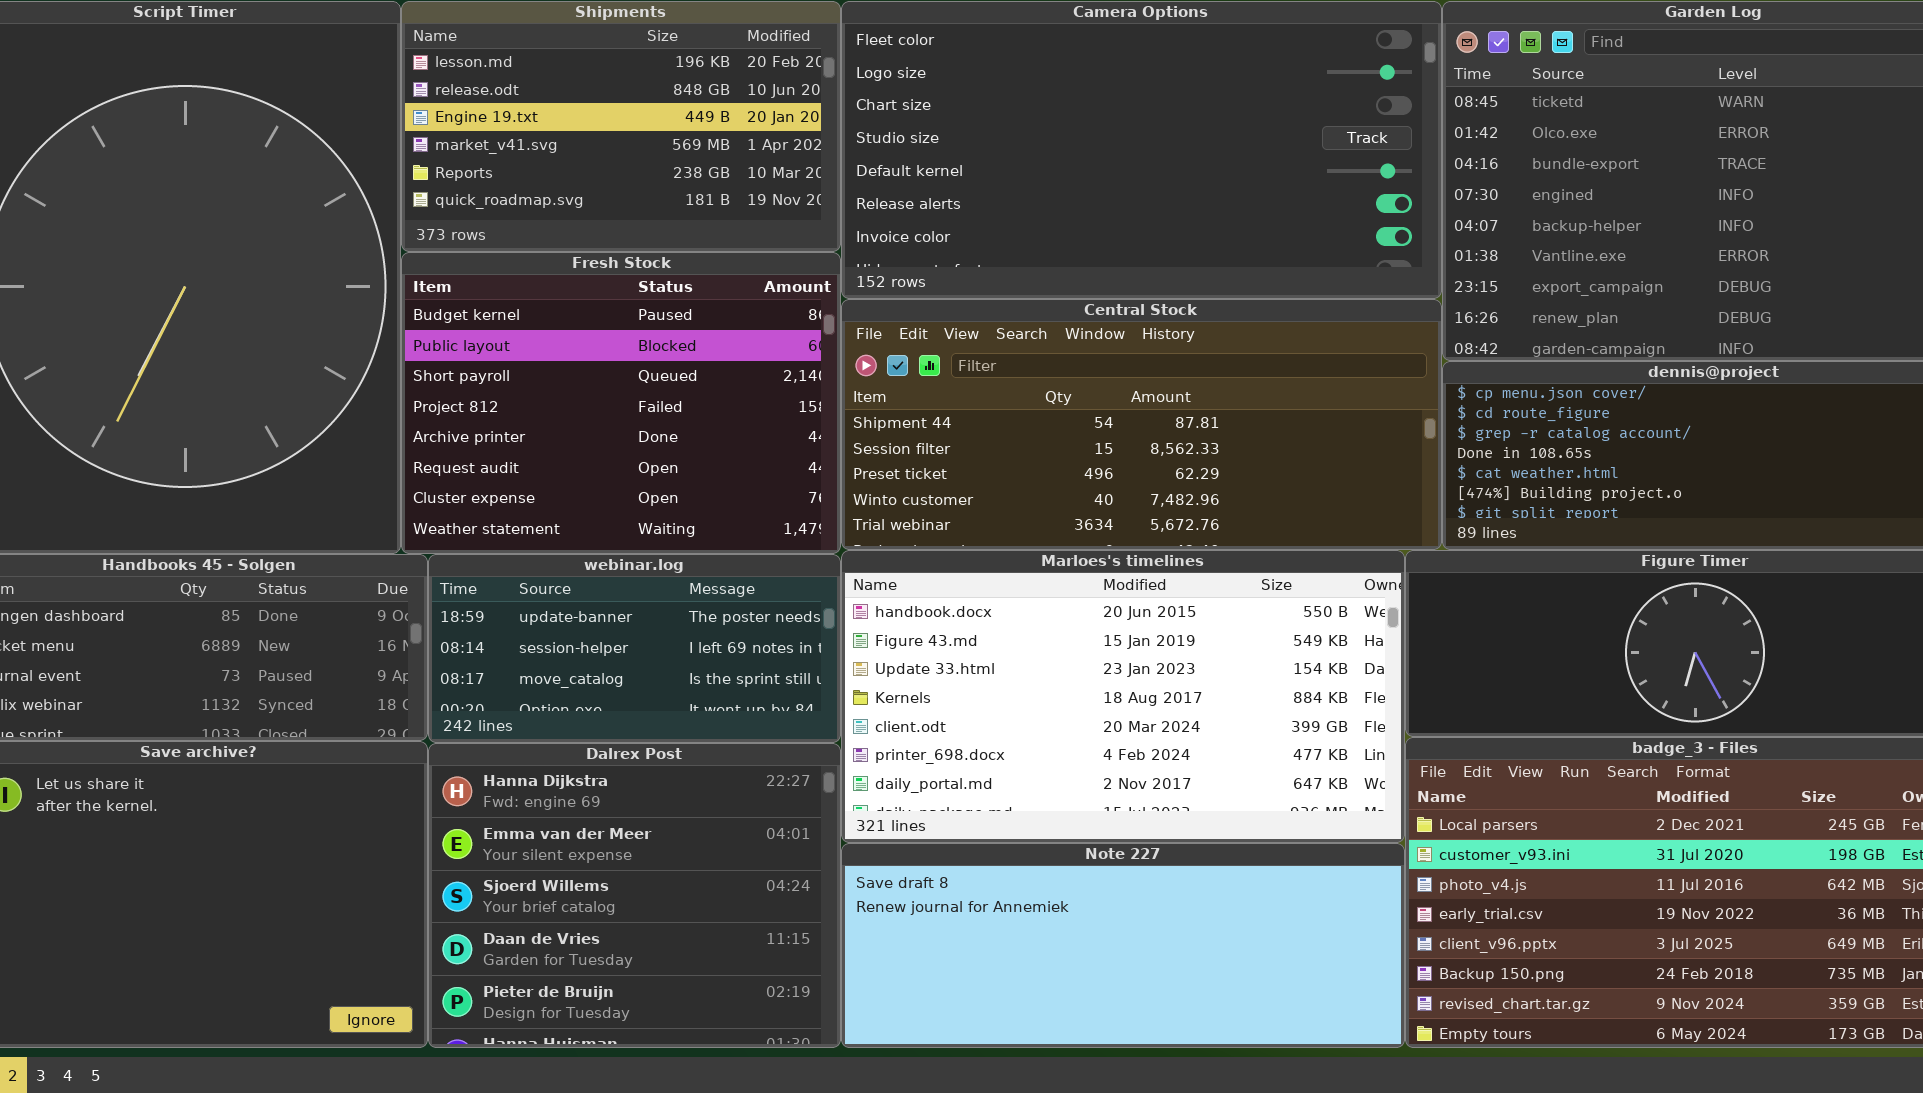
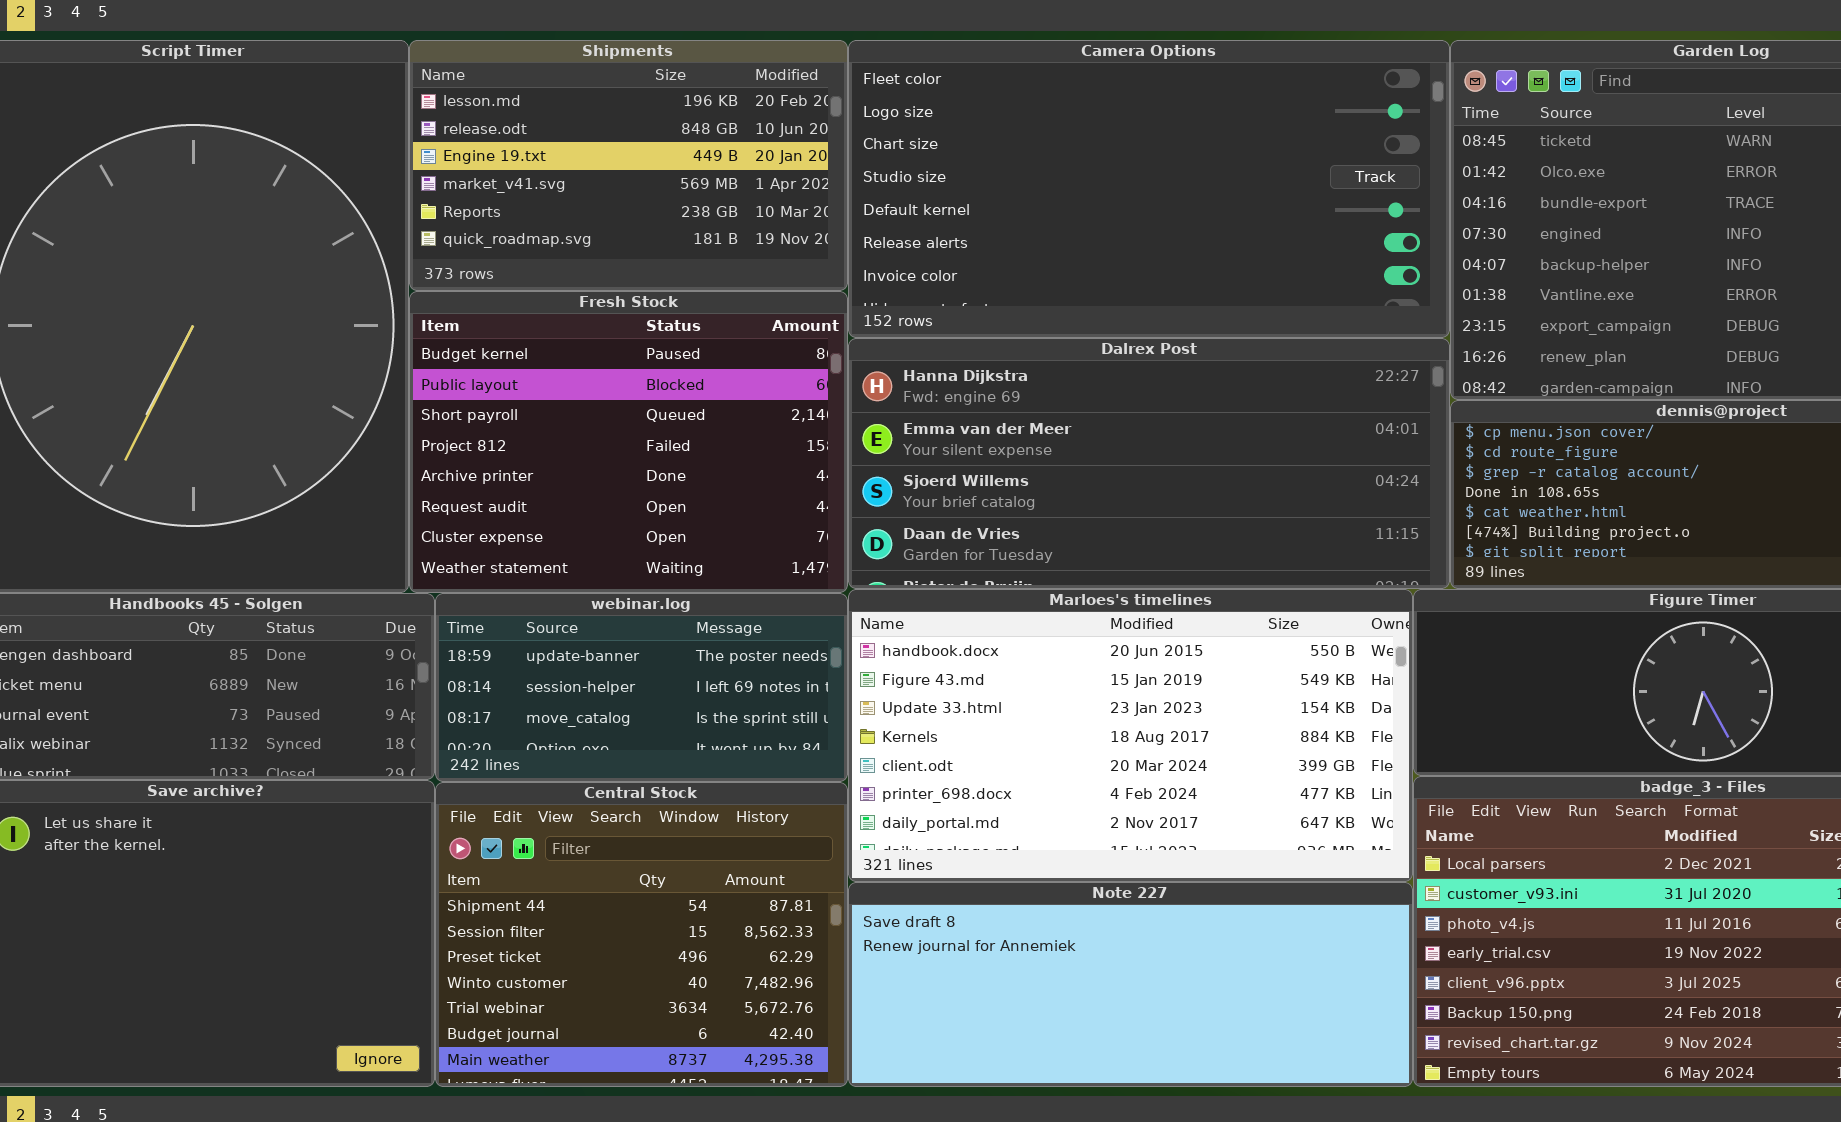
Central Stock: [841,299,1442,550] -> [435,782,848,1087], moved, resized
Dalrex Post: [428,743,841,1048] -> [848,338,1450,589], moved, resized

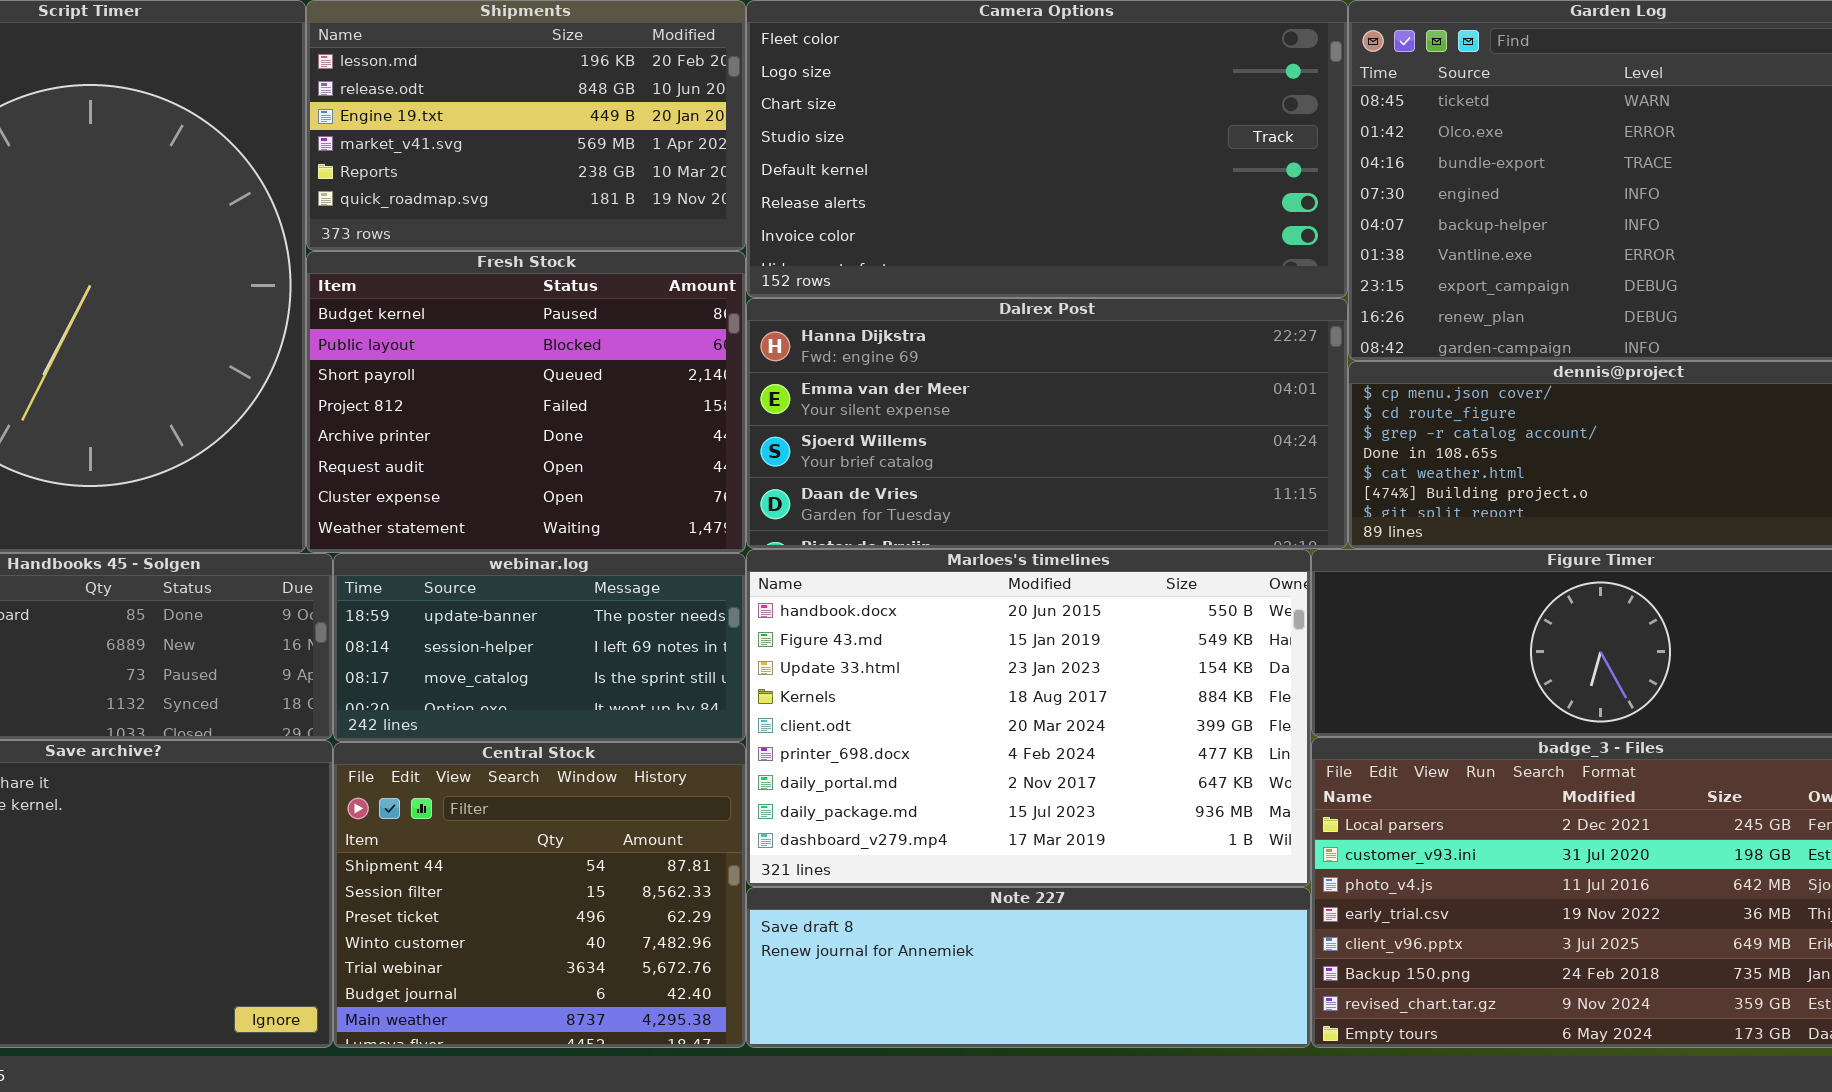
Marloes's timelines: [848,589,1413,882] -> [746,549,1311,887], resized
Note 227: [848,882,1413,1087] -> [746,887,1311,1048], resized

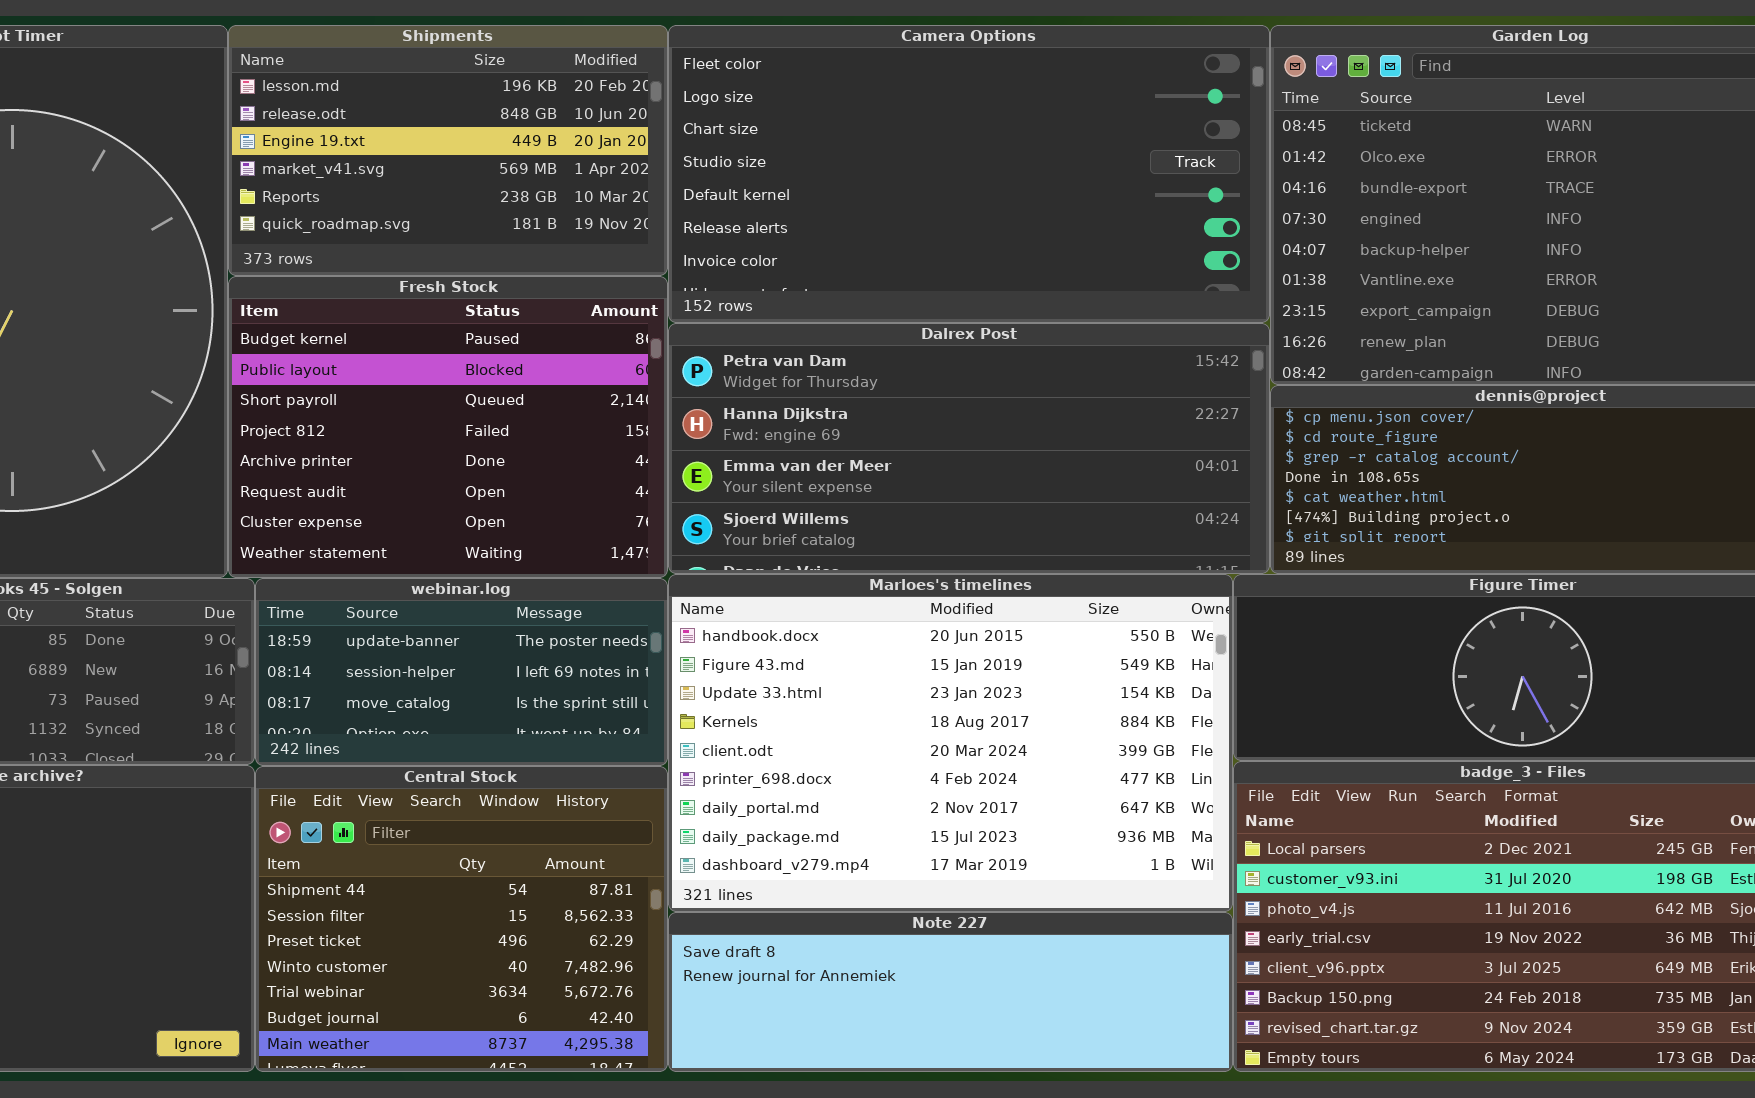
Dalrex Post: [746,298,1348,549] -> [668,323,1270,574], scrolled up 1 row

